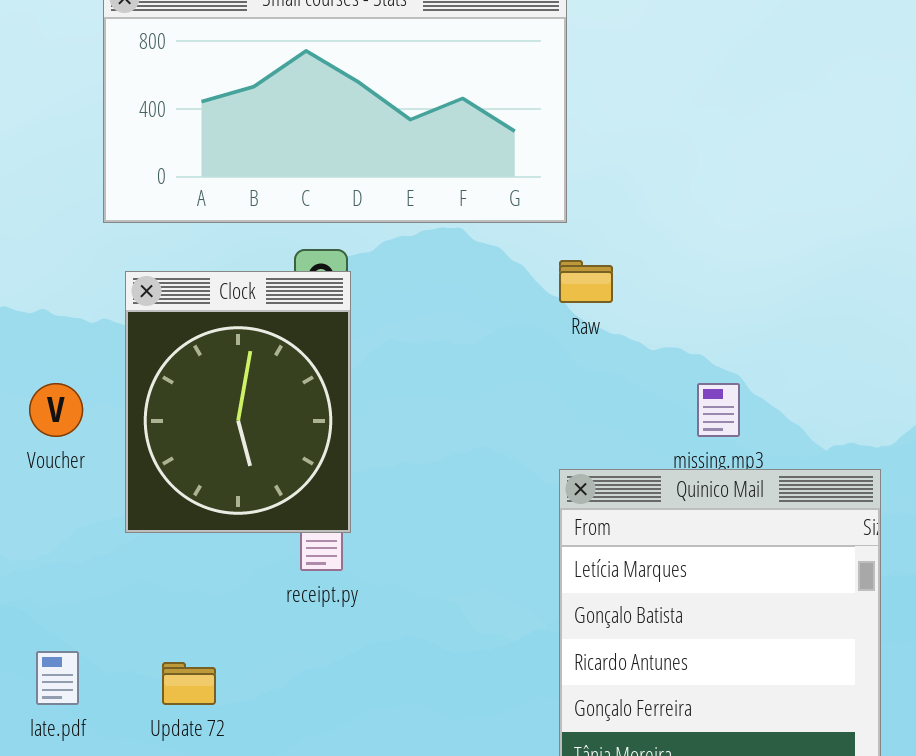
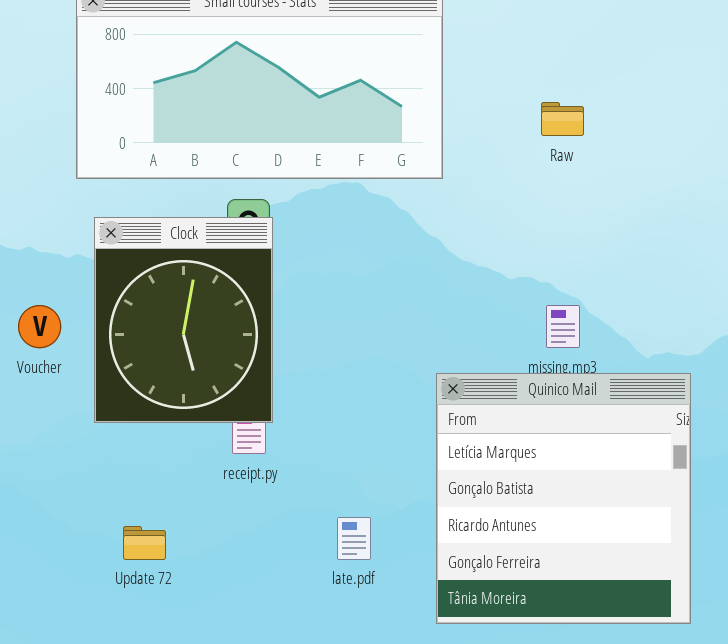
Raw: [559,260,613,303] -> [541,102,584,136], moved
late.pdf: [36,651,79,705] -> [337,517,371,560], moved

